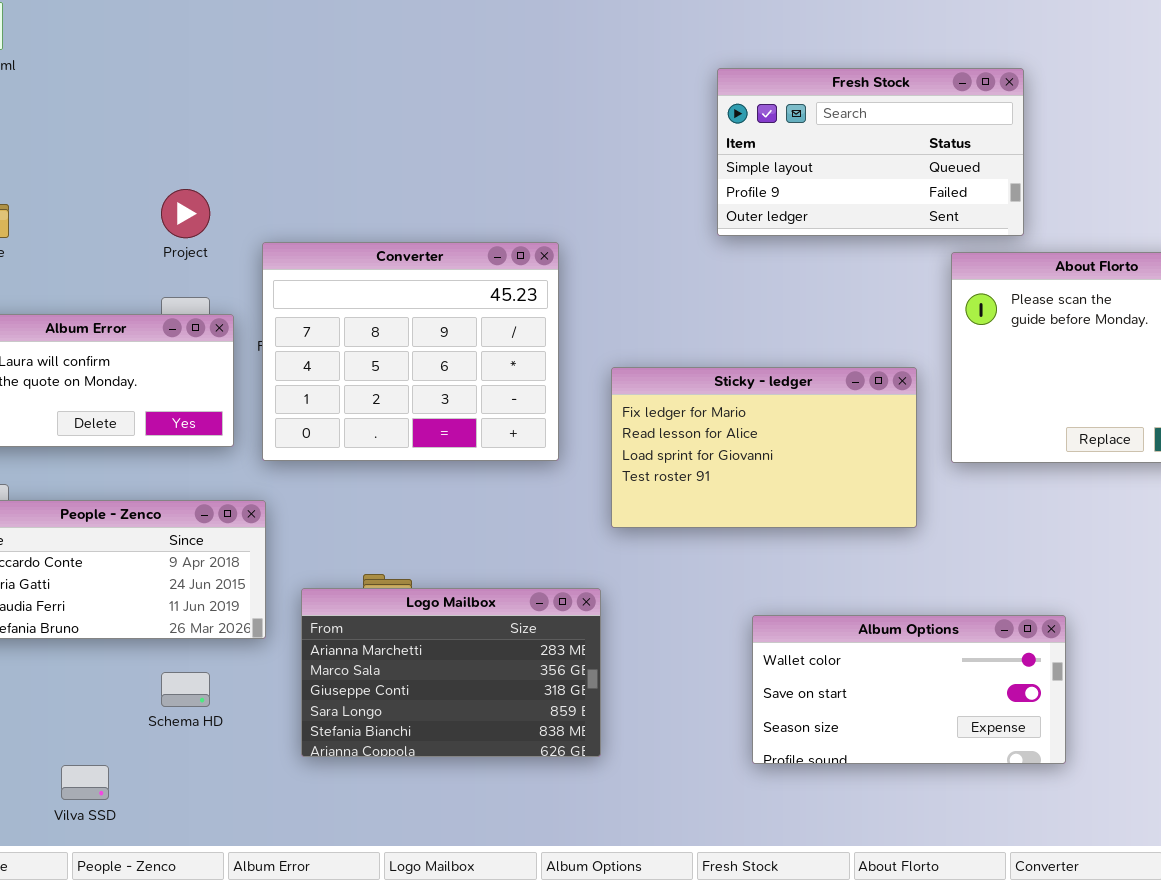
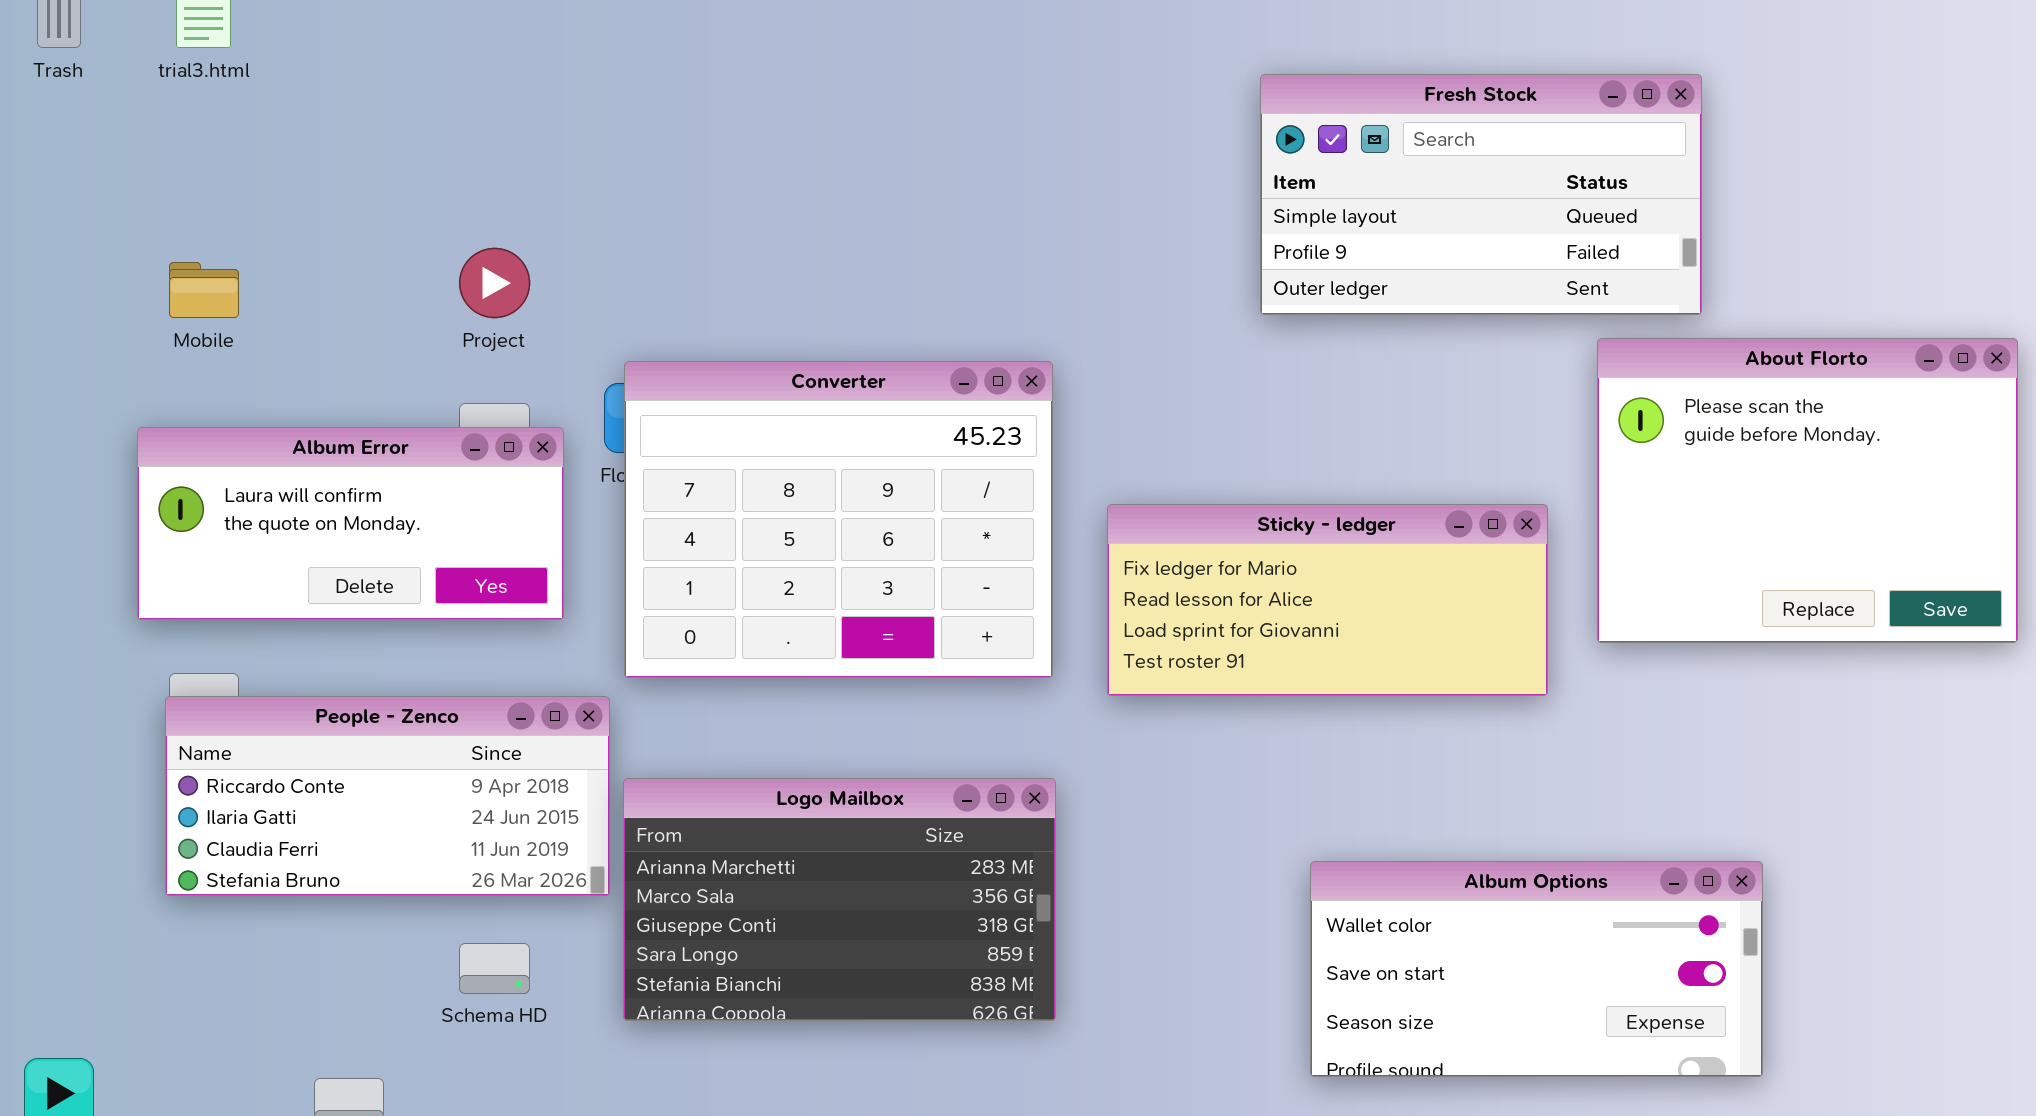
Converter: [262,242,559,461] -> [624,361,1053,678], moved
Sticky - ledger: [611,367,917,528] -> [1107,504,1548,696], resized
Logo Mailbox: [301,588,601,757] -> [623,778,1056,1021], moved

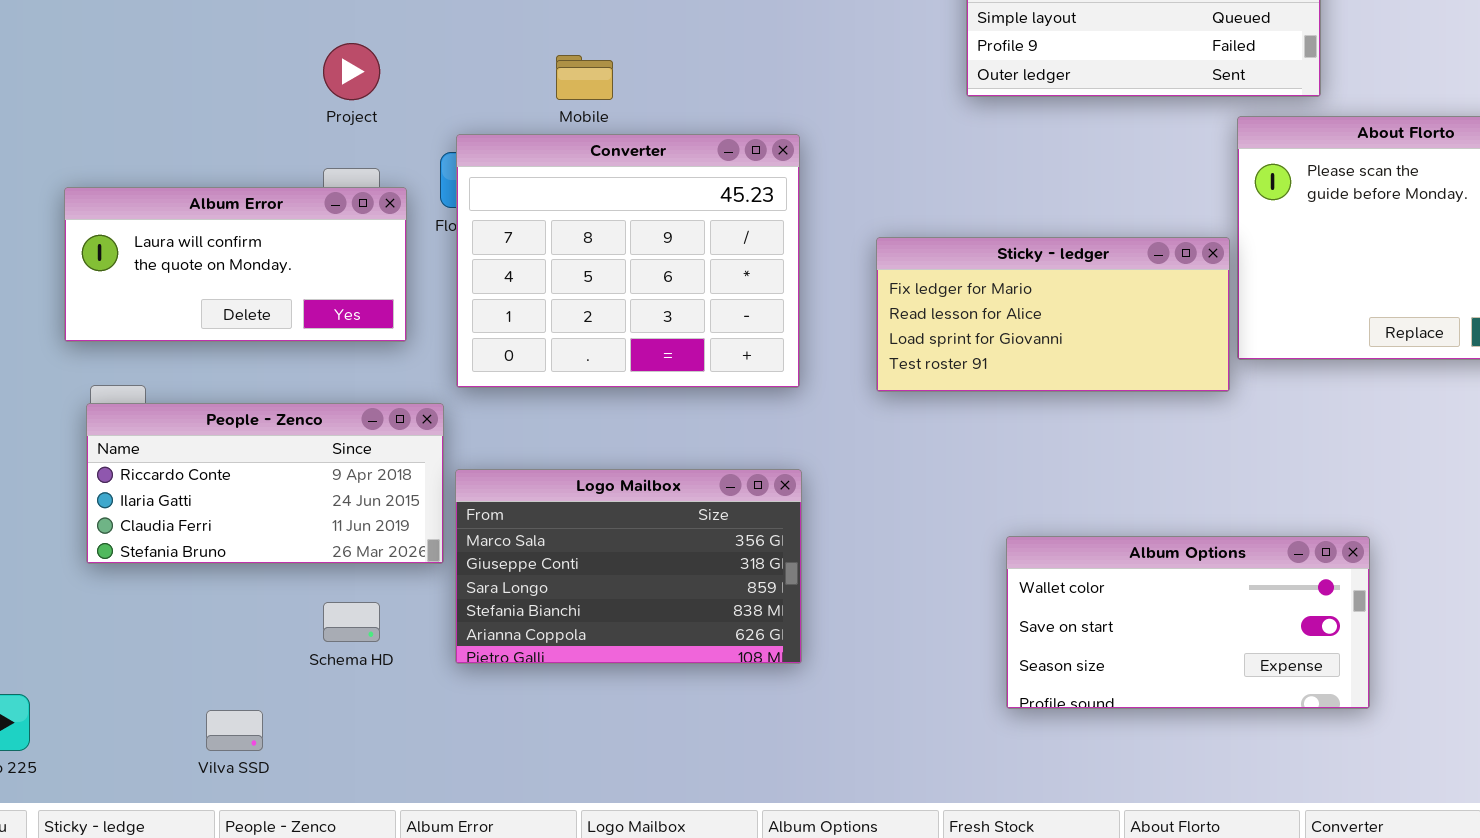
Mobile: [169,262,239,318] -> [556,55,613,100], moved
Sticky - ledger: [1107,504,1548,696] -> [876,237,1230,392], moved
Logo Mailbox: [623,778,1056,1021] -> [455,469,802,664], scrolled down 1 row

